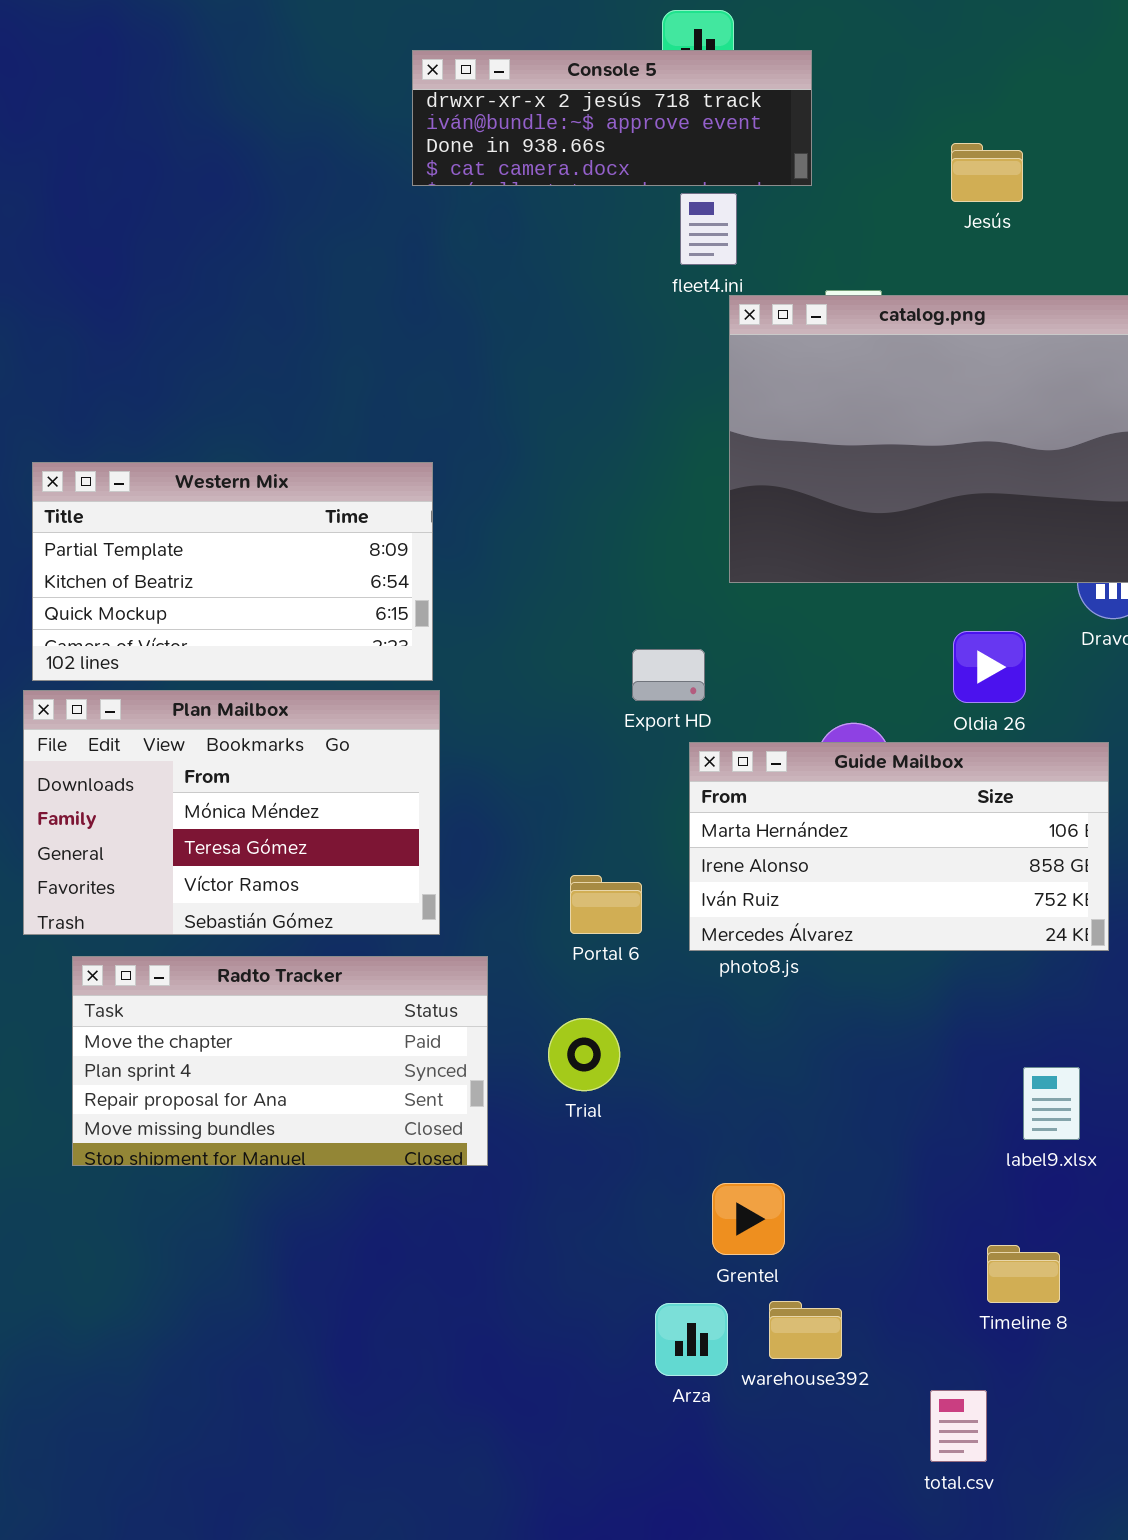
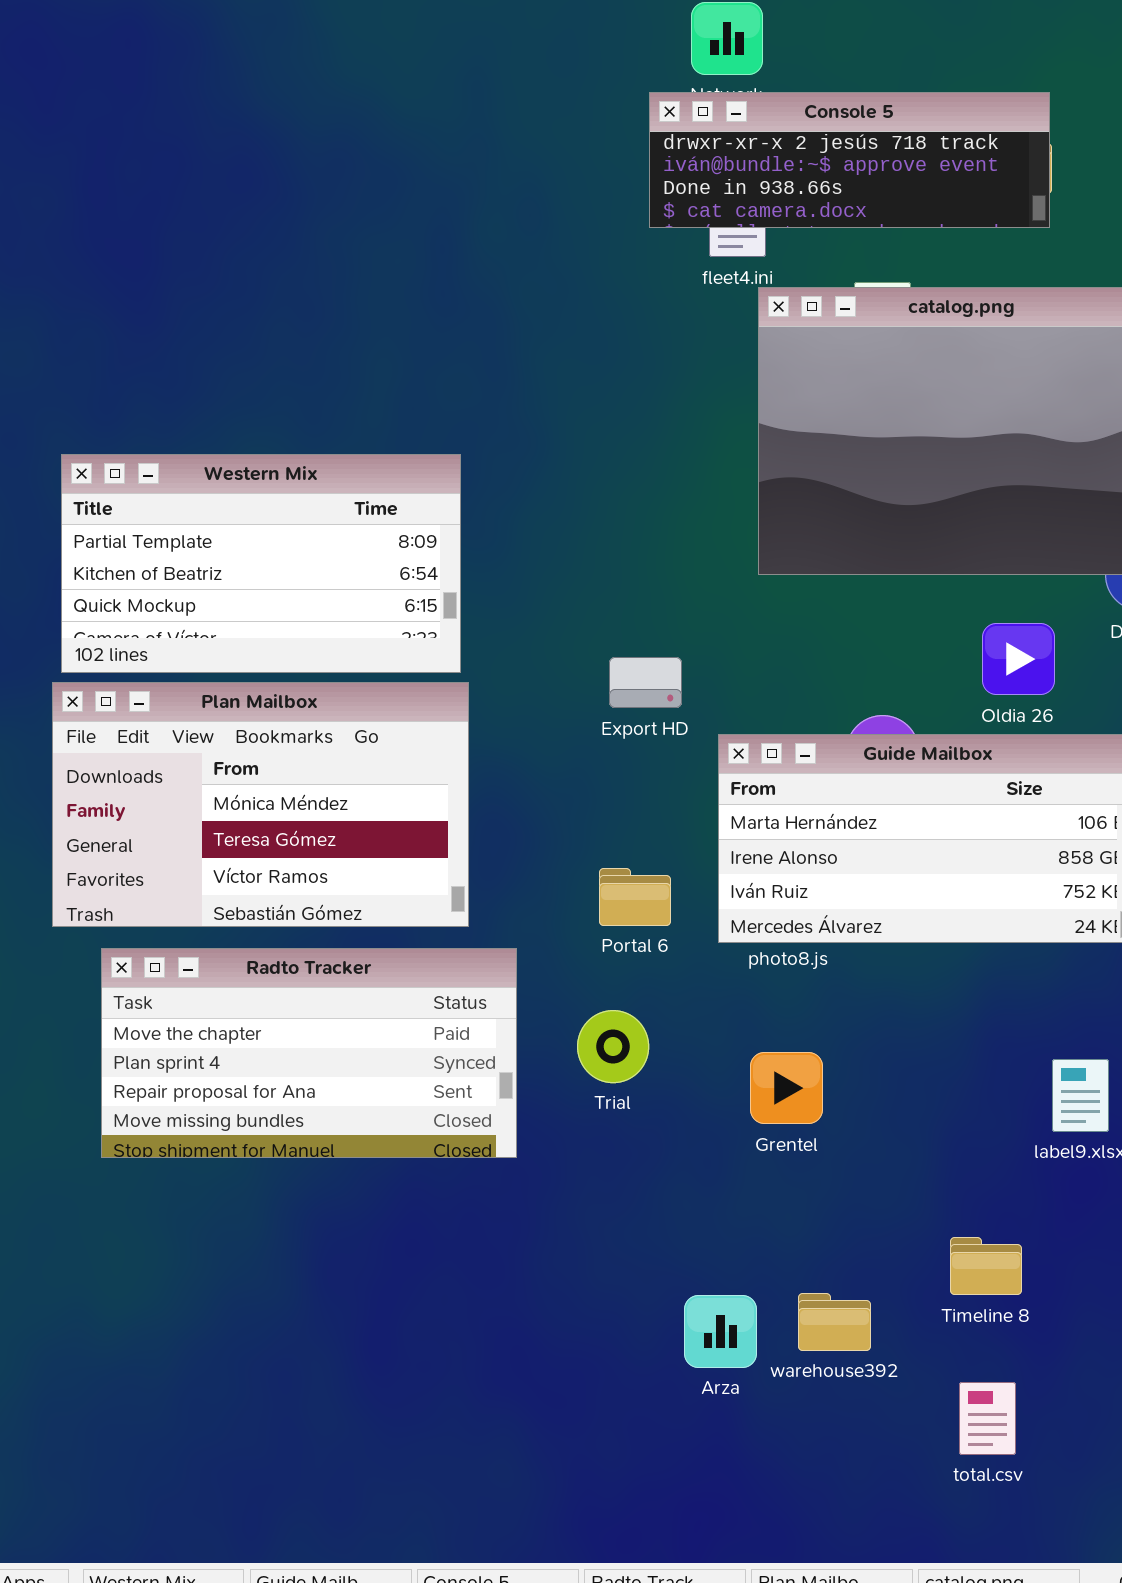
Console 5: [412,50,812,186] -> [649,92,1050,228], moved
Export HD: [632,649,705,701] -> [609,657,682,708], moved
Grentel: [712,1183,785,1255] -> [750,1052,823,1124], moved
Timeline 8: [987,1245,1060,1303] -> [950,1237,1022,1295], moved

